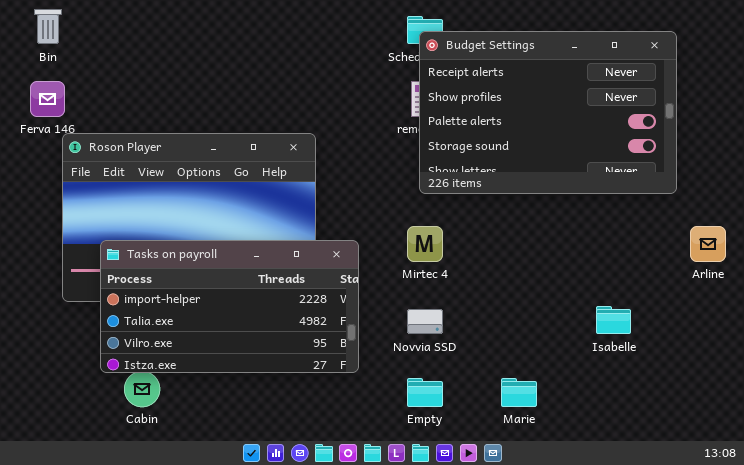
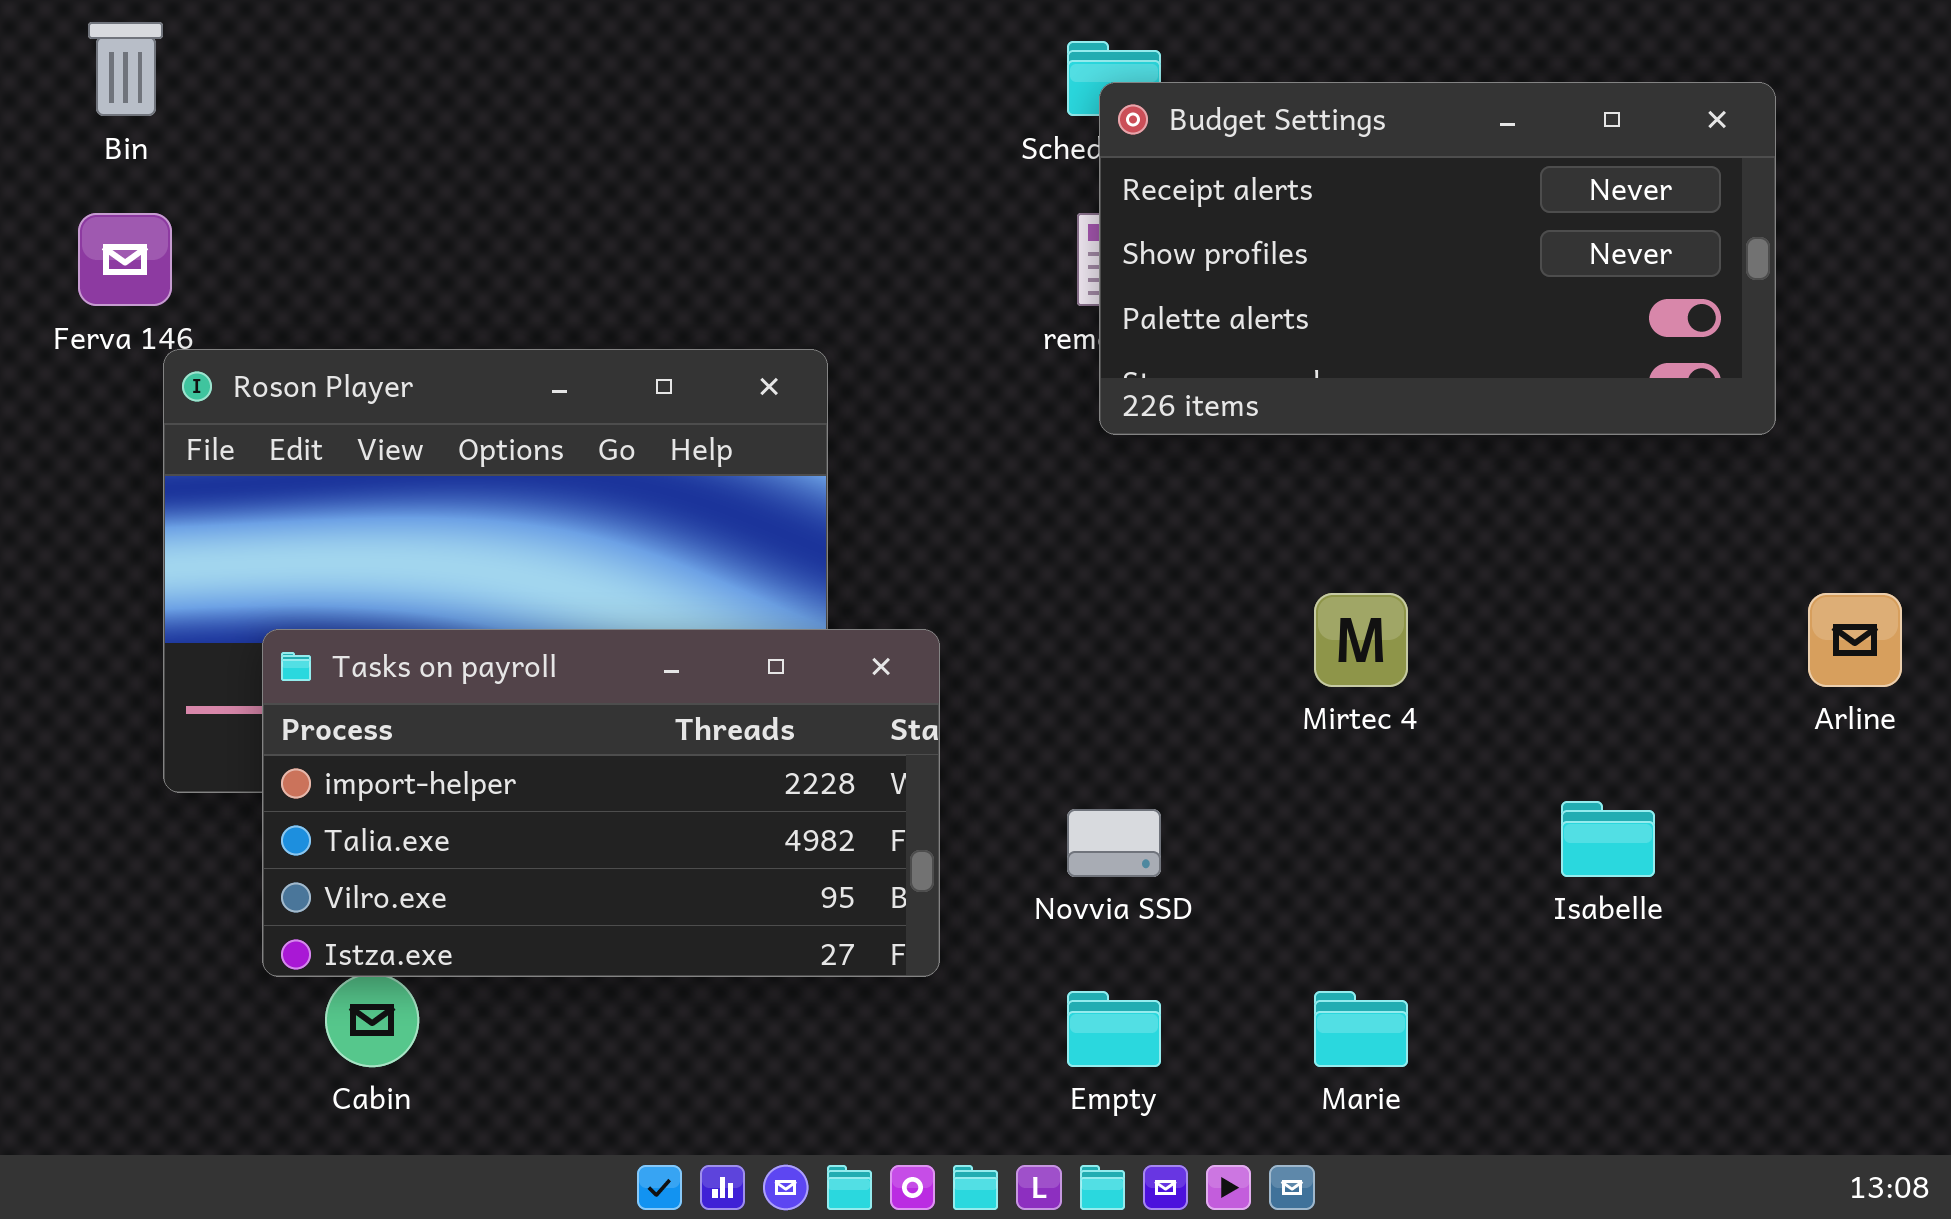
Budget Settings: [419,31,677,194] -> [1099,82,1776,435], resized
Mirtec 4: [407,226,443,262] -> [1314,593,1408,687], moved

